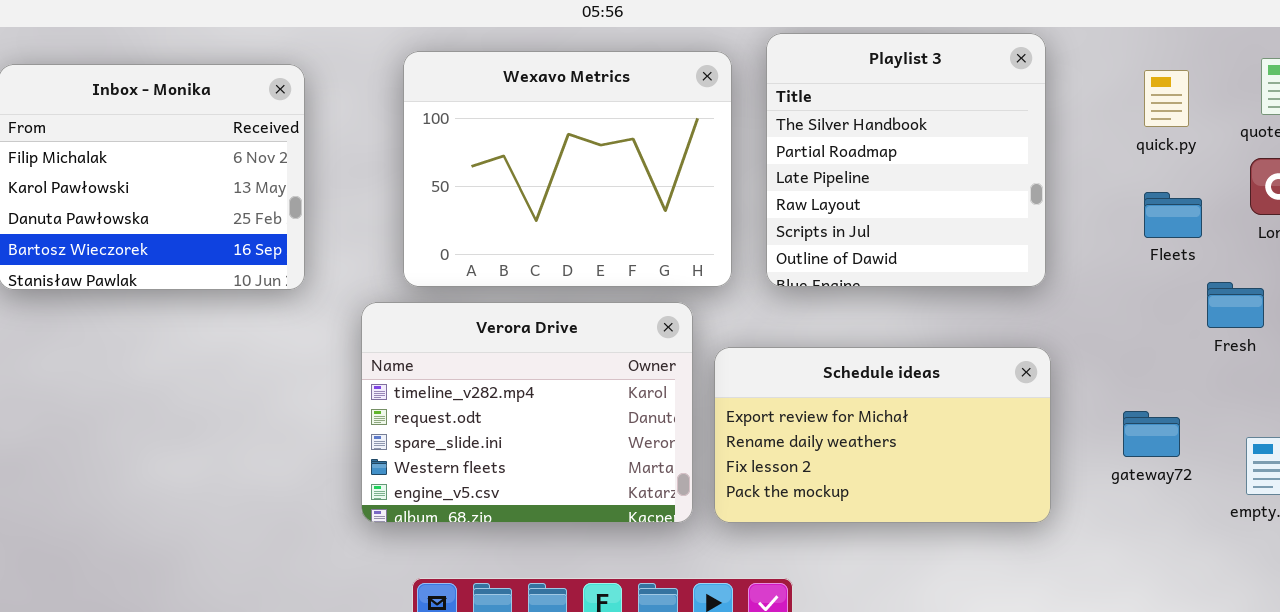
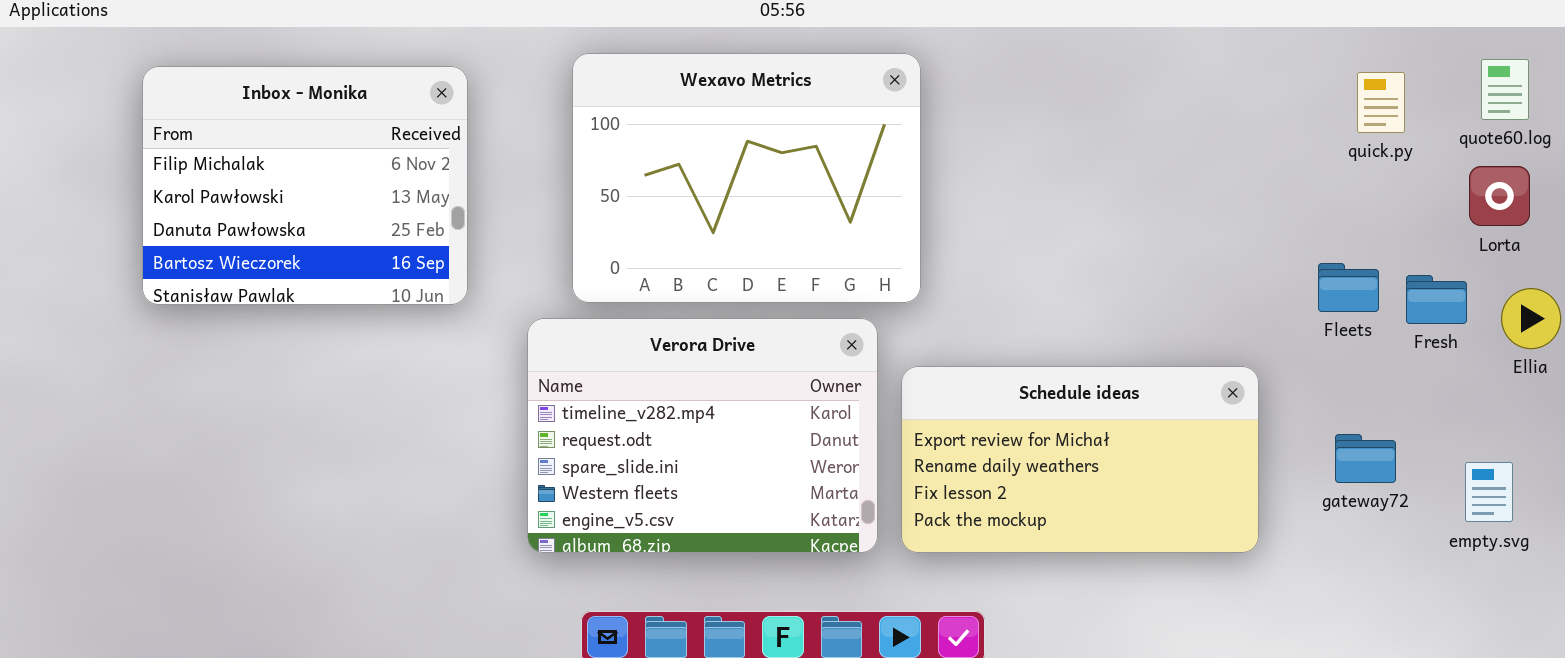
Playlist 3: [766,33,1046,287] -> none, closed
Fleets: [1144,192,1202,238] -> [1318,263,1379,312], moved
Fresh: [1207,282,1264,328] -> [1406,275,1467,324], moved

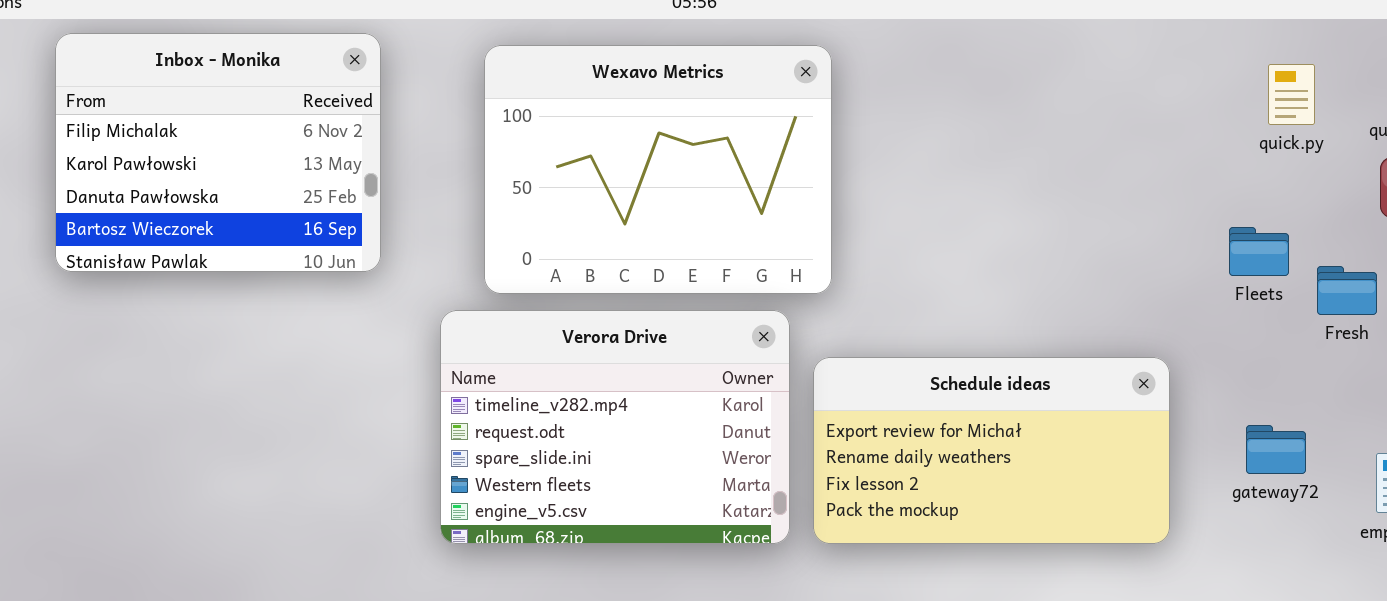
Inbox - Monika: [142,66,468,305] -> [55,33,381,272], moved
Fleets: [1318,263,1379,312] -> [1229,227,1289,276], moved

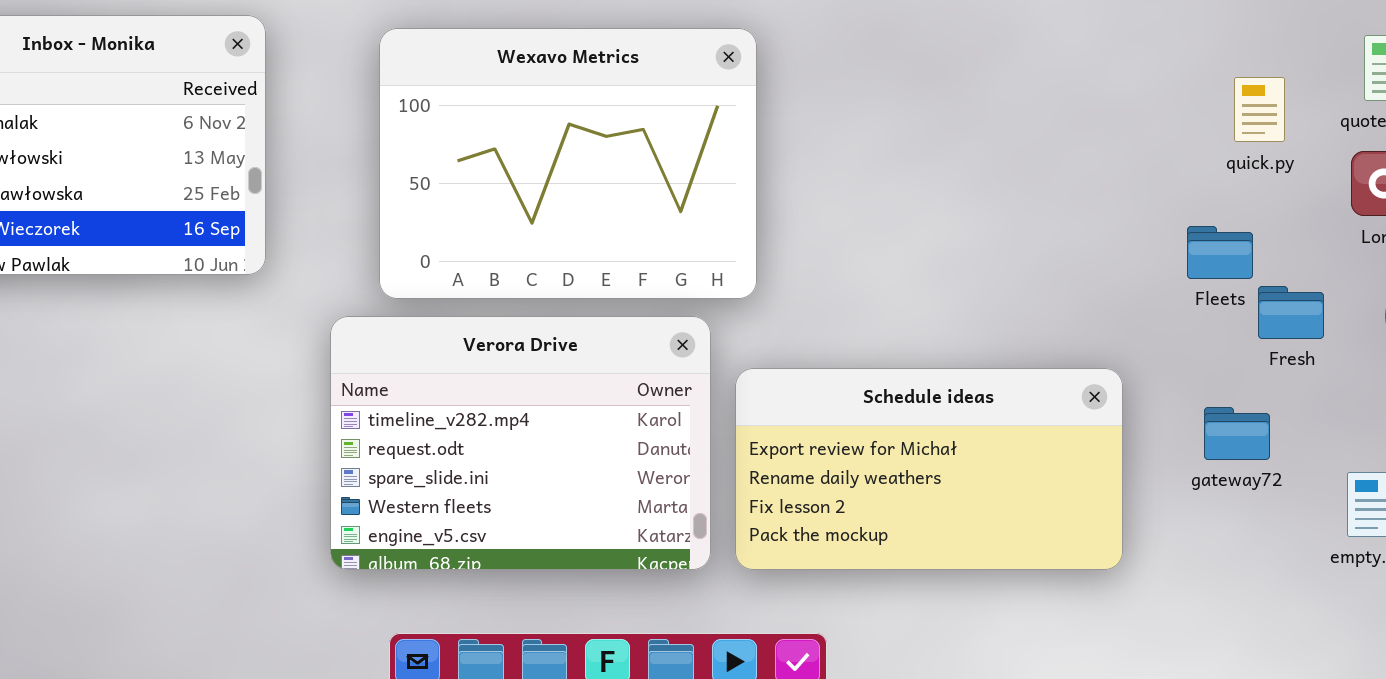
quick.py: [1268,64,1315,125] -> [1234,77,1285,142], moved
Fresh: [1317,266,1377,315] -> [1258,286,1324,339], moved
gateway72: [1246,425,1306,474] -> [1204,407,1270,460], moved

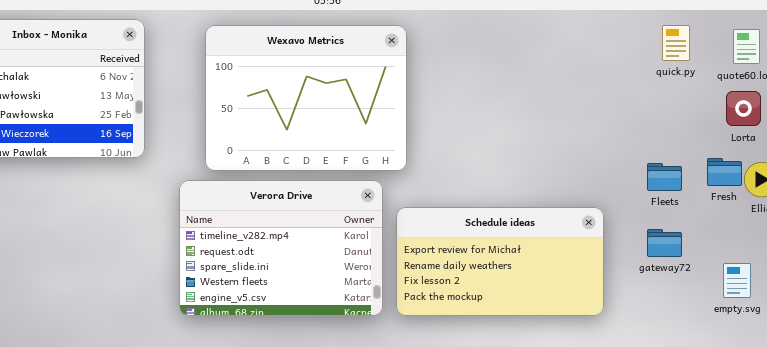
quick.py: [1234,77,1285,142] -> [662,25,690,61], moved
Fleets: [1187,226,1253,279] -> [647,163,682,191], moved
Fresh: [1258,286,1324,339] -> [707,158,742,186], moved

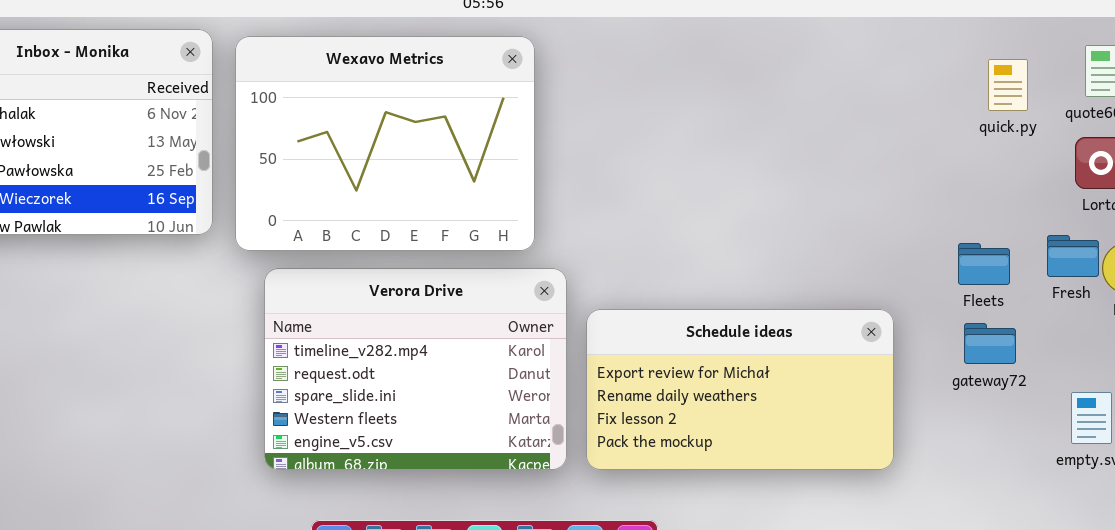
Wexavo Metrics: [205,25,407,171] -> [235,36,535,251], moved
quick.py: [662,25,690,61] -> [988,59,1028,111], moved
gateway72: [647,229,682,257] -> [964,323,1016,364], moved

